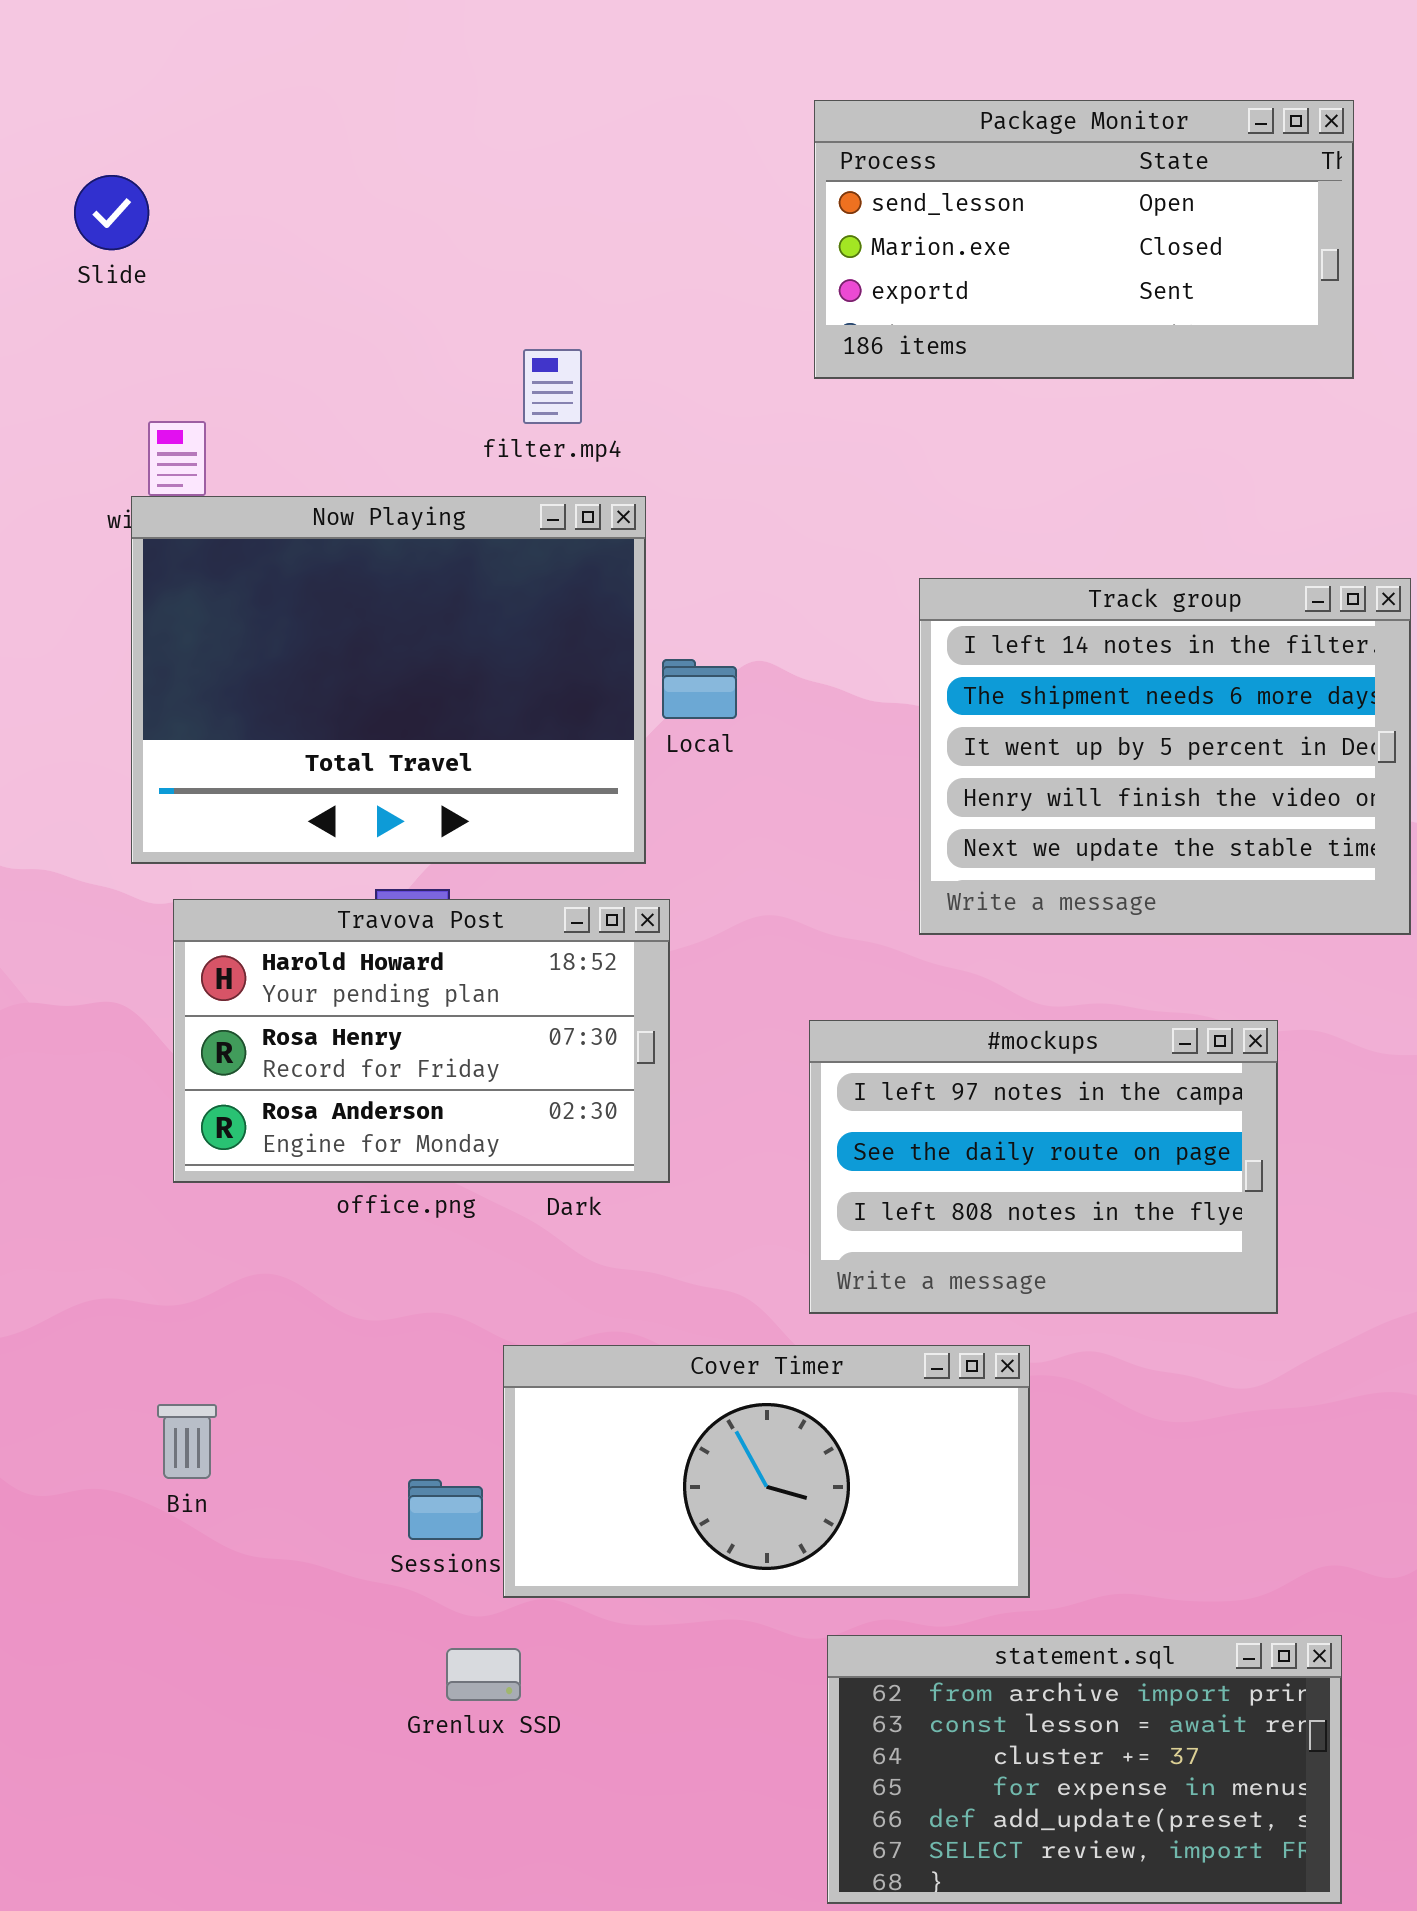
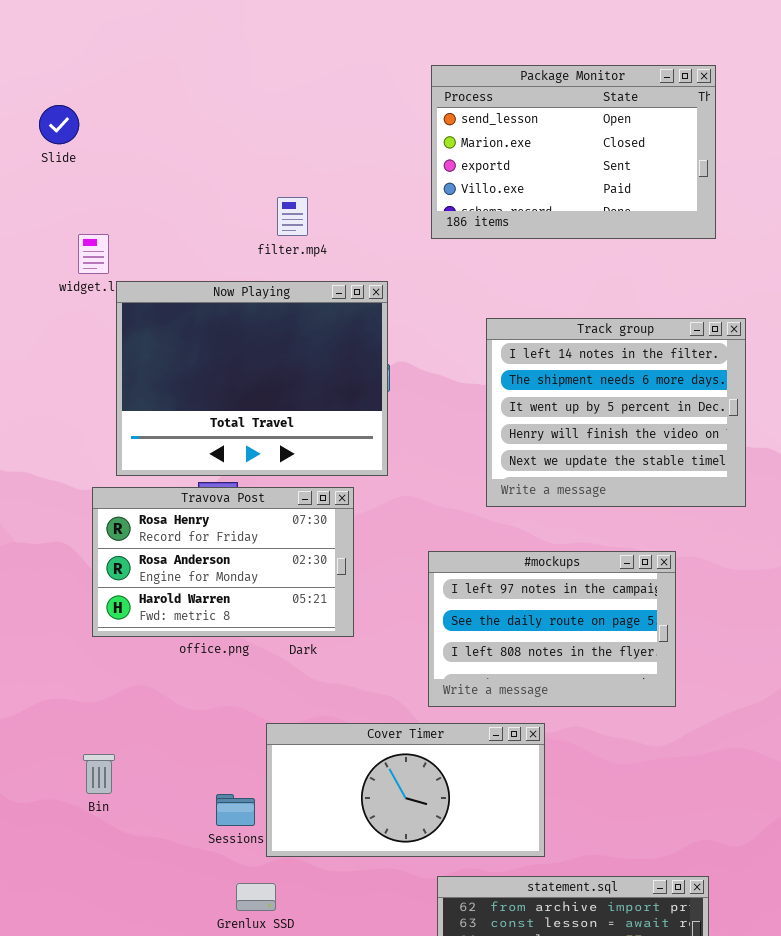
Package Monitor: [814,100,1354,379] -> [431,65,716,239], resized
Now Playing: [131,496,646,864] -> [116,281,388,476], moved
Travova Post: [173,899,670,1183] -> [92,487,354,637], scrolled down 1 row

